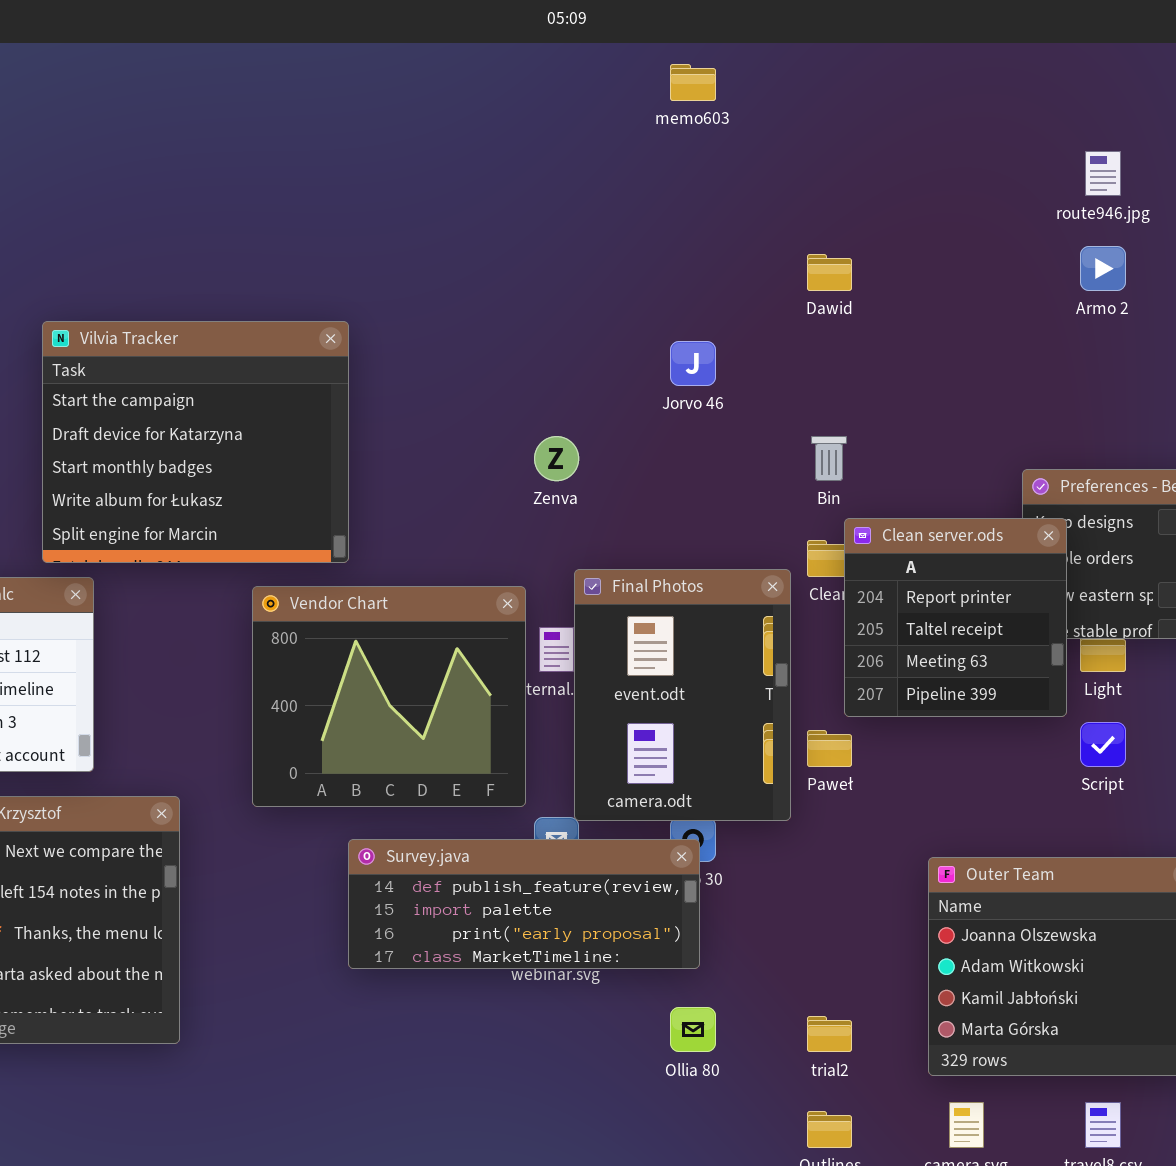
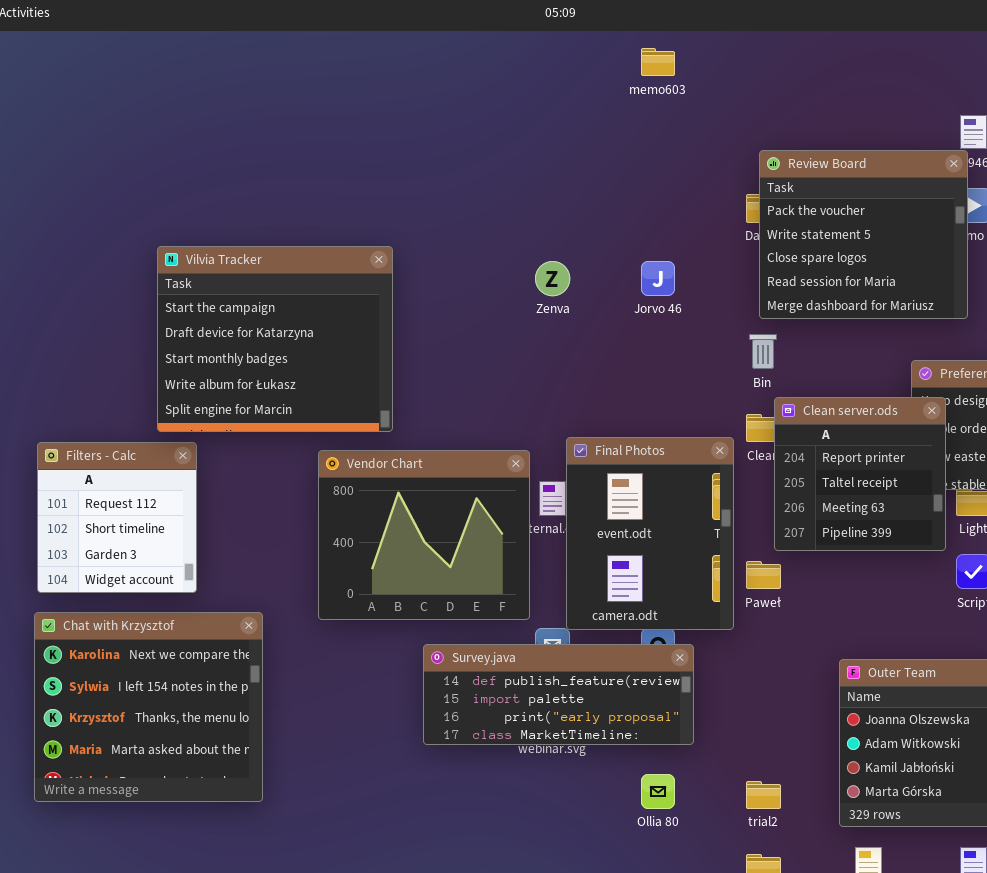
Review Board: none -> [759,150,968,319], opened
Zenva: [534,436,579,481] -> [535,261,570,296], moved
Survey.java: [348,839,700,969] -> [423,644,694,745], moved

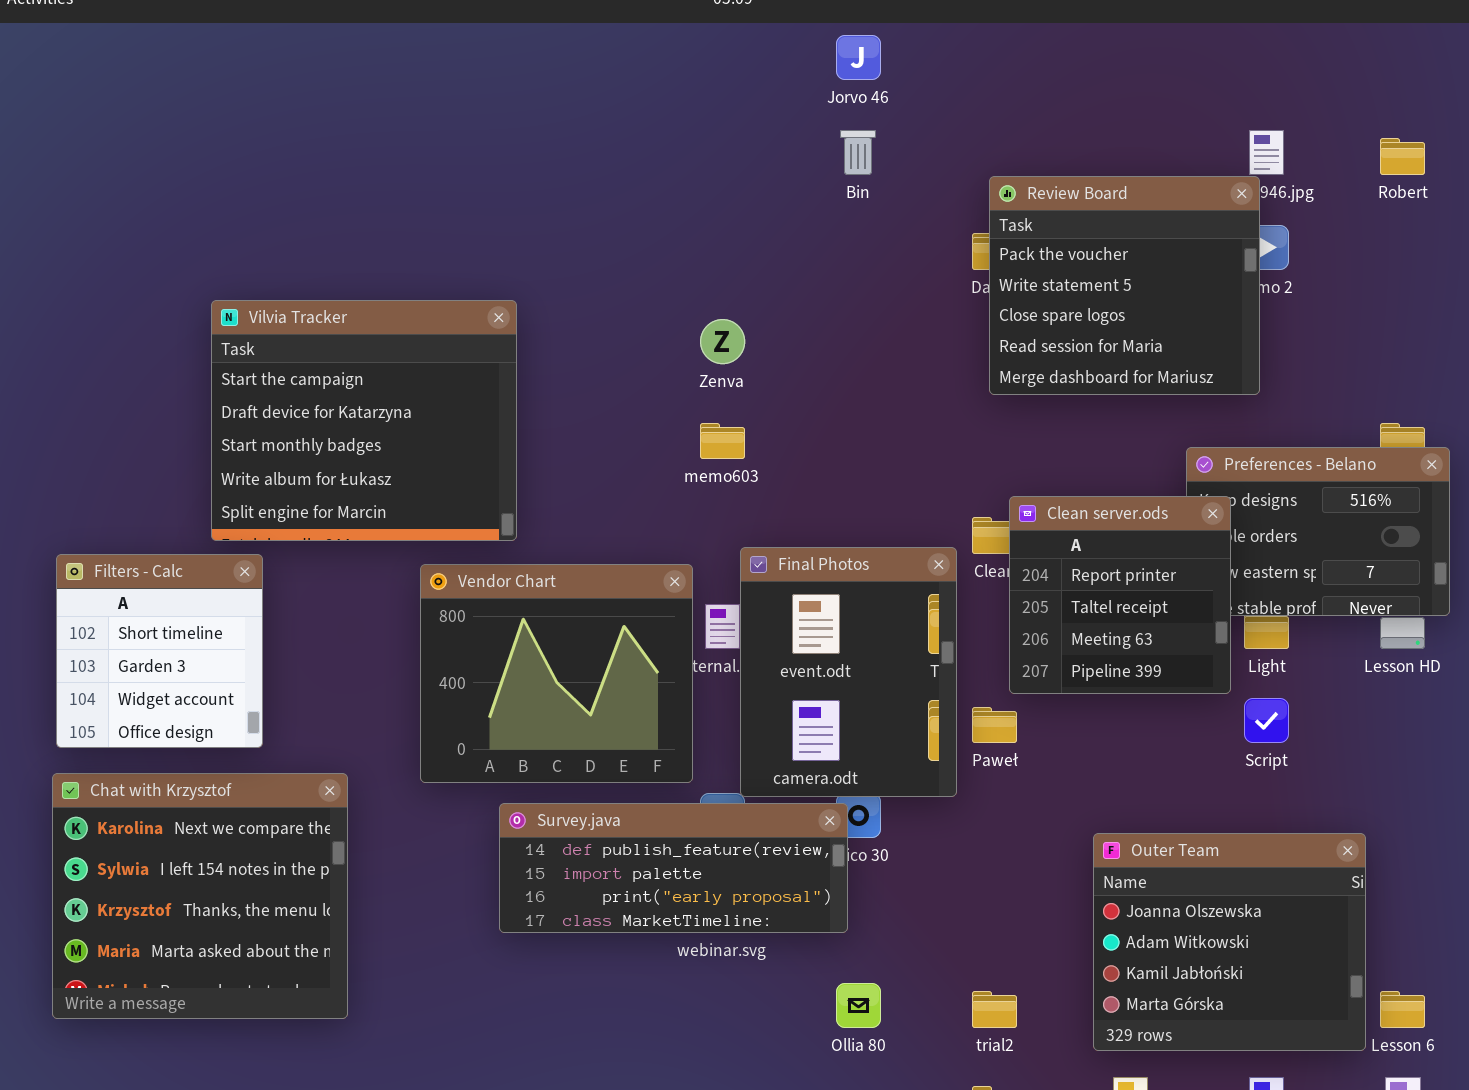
memo603: [641,48,675,76] -> [700,423,745,459], moved
Jorvo 46: [641,261,675,296] -> [836,35,881,80], moved
Bin: [749,334,777,369] -> [840,130,876,175], moved
Filters - Calc: [37,442,197,593] -> [56,554,263,748], scrolled down 1 row
Survey.java: [423,644,694,745] -> [499,803,848,933], moved

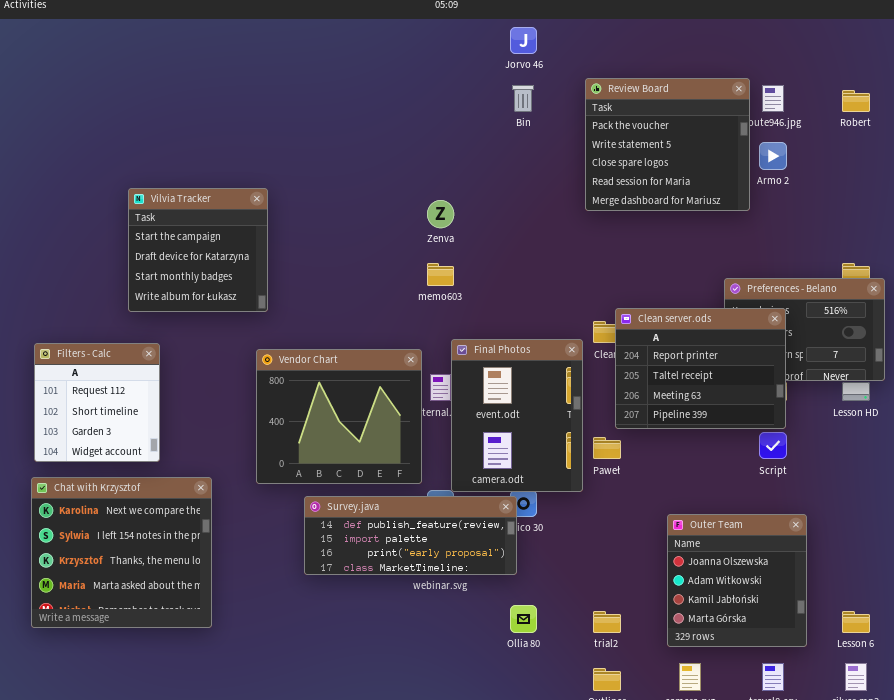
Review Board: [989,176,1260,395] -> [585,78,750,211], moved
Vilvia Tracker: [211,300,517,541] -> [128,188,268,312], resized
Clean server.ods: [1009,496,1231,694] -> [615,308,786,429], resized
Filters - Calc: [56,554,263,748] -> [34,343,160,462], scrolled up 1 row
Outer Team: [1093,833,1366,1051] -> [667,514,807,647], resized

